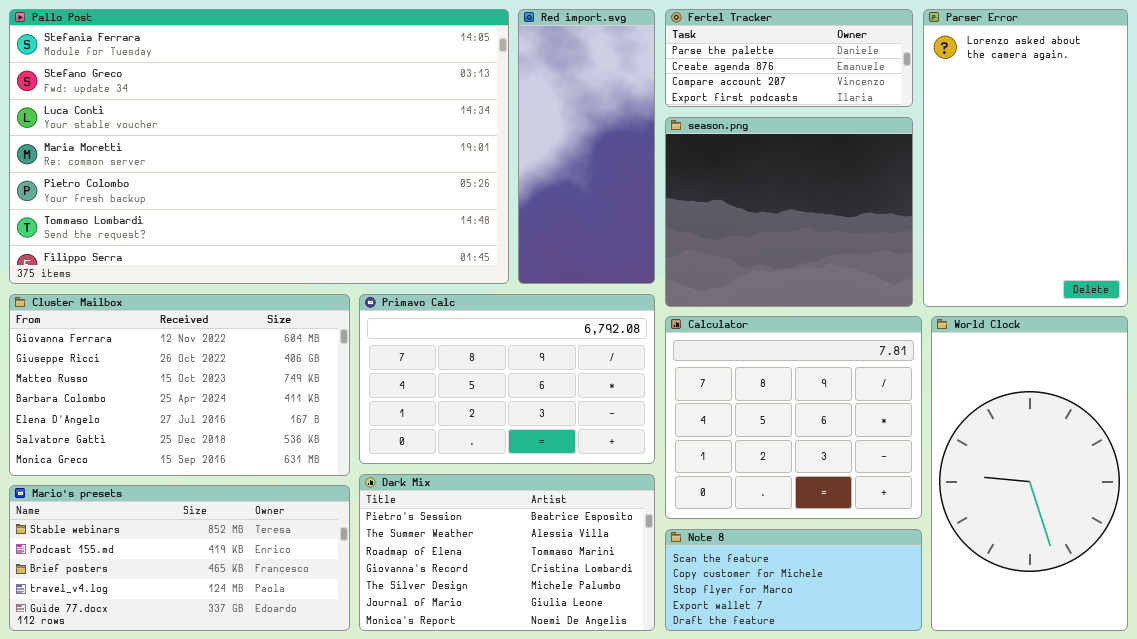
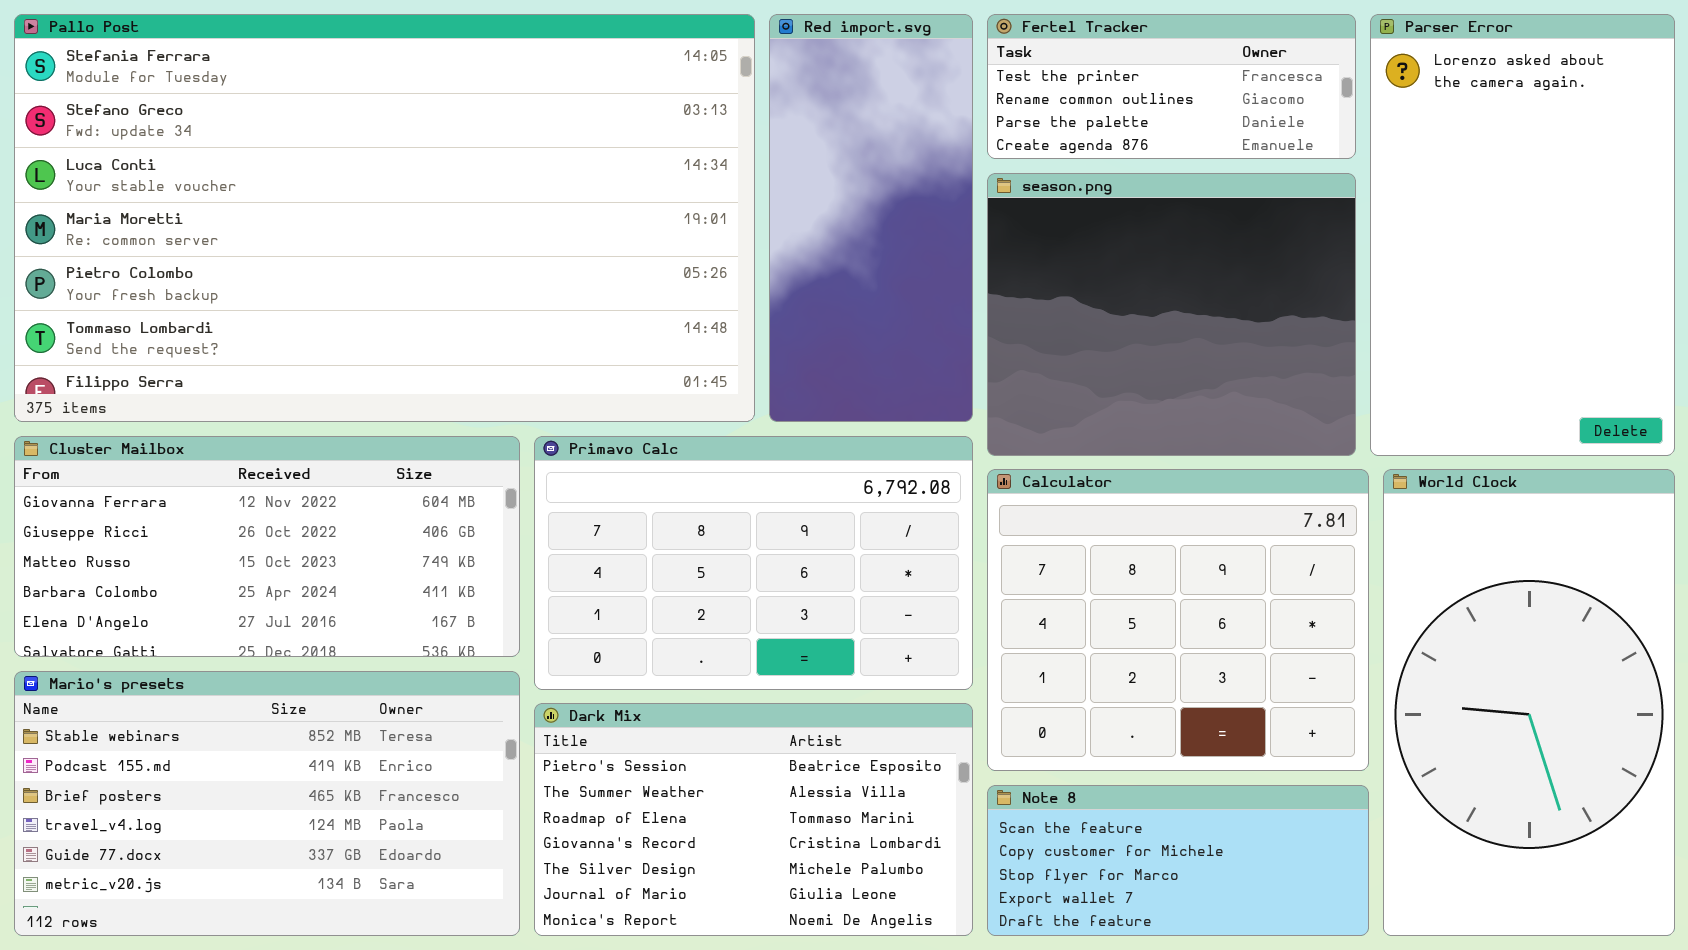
Fertel Tracker: [665,9,913,107] -> [987,14,1356,159], scrolled up 2 rows
Cluster Mailbox: [9,294,350,476] -> [14,436,520,657], resized
Mario's presets: [9,485,350,631] -> [14,671,520,936], resized

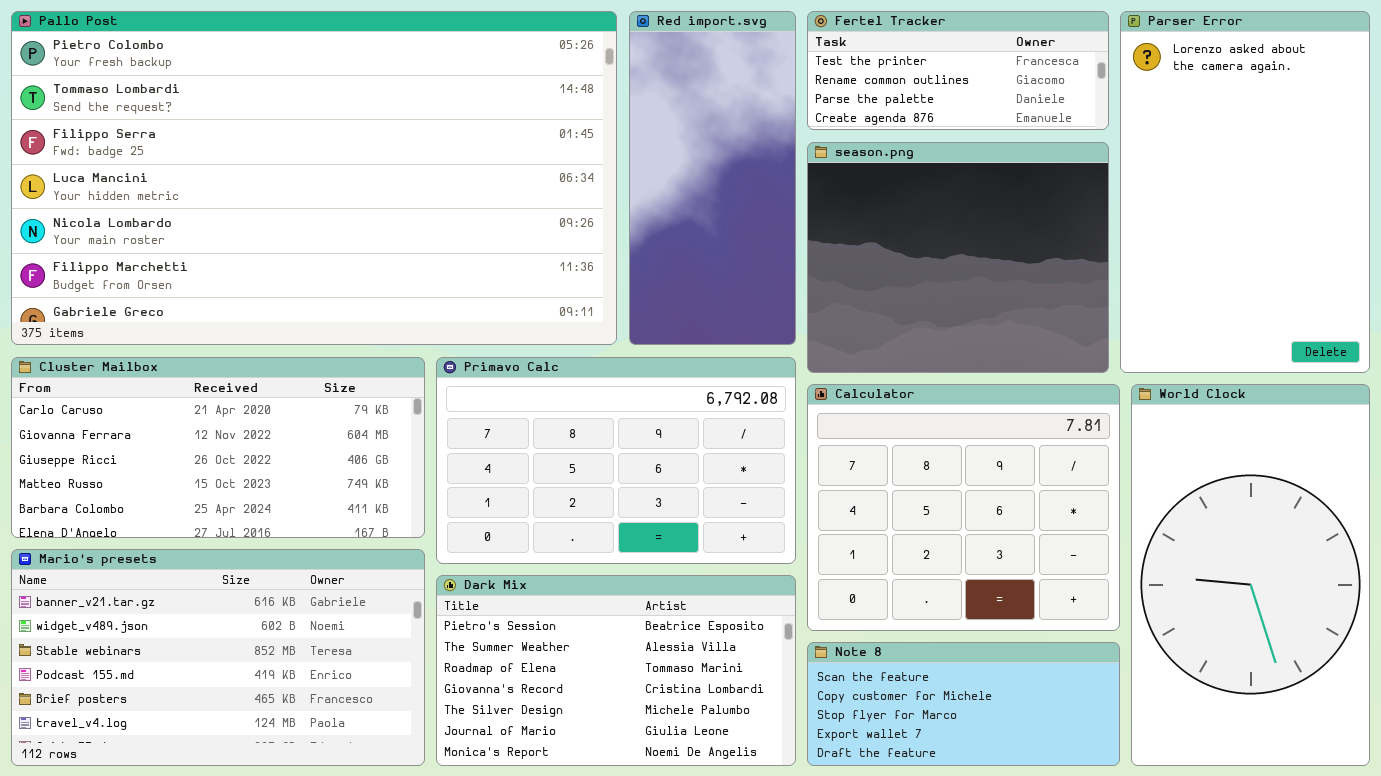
Pallo Post: [14,14,755,422] -> [11,11,617,345], scrolled down 4 rows
Cluster Mailbox: [14,436,520,657] -> [11,357,425,538], scrolled up 1 row
Mario's presets: [14,671,520,936] -> [11,549,425,766], scrolled up 2 rows

